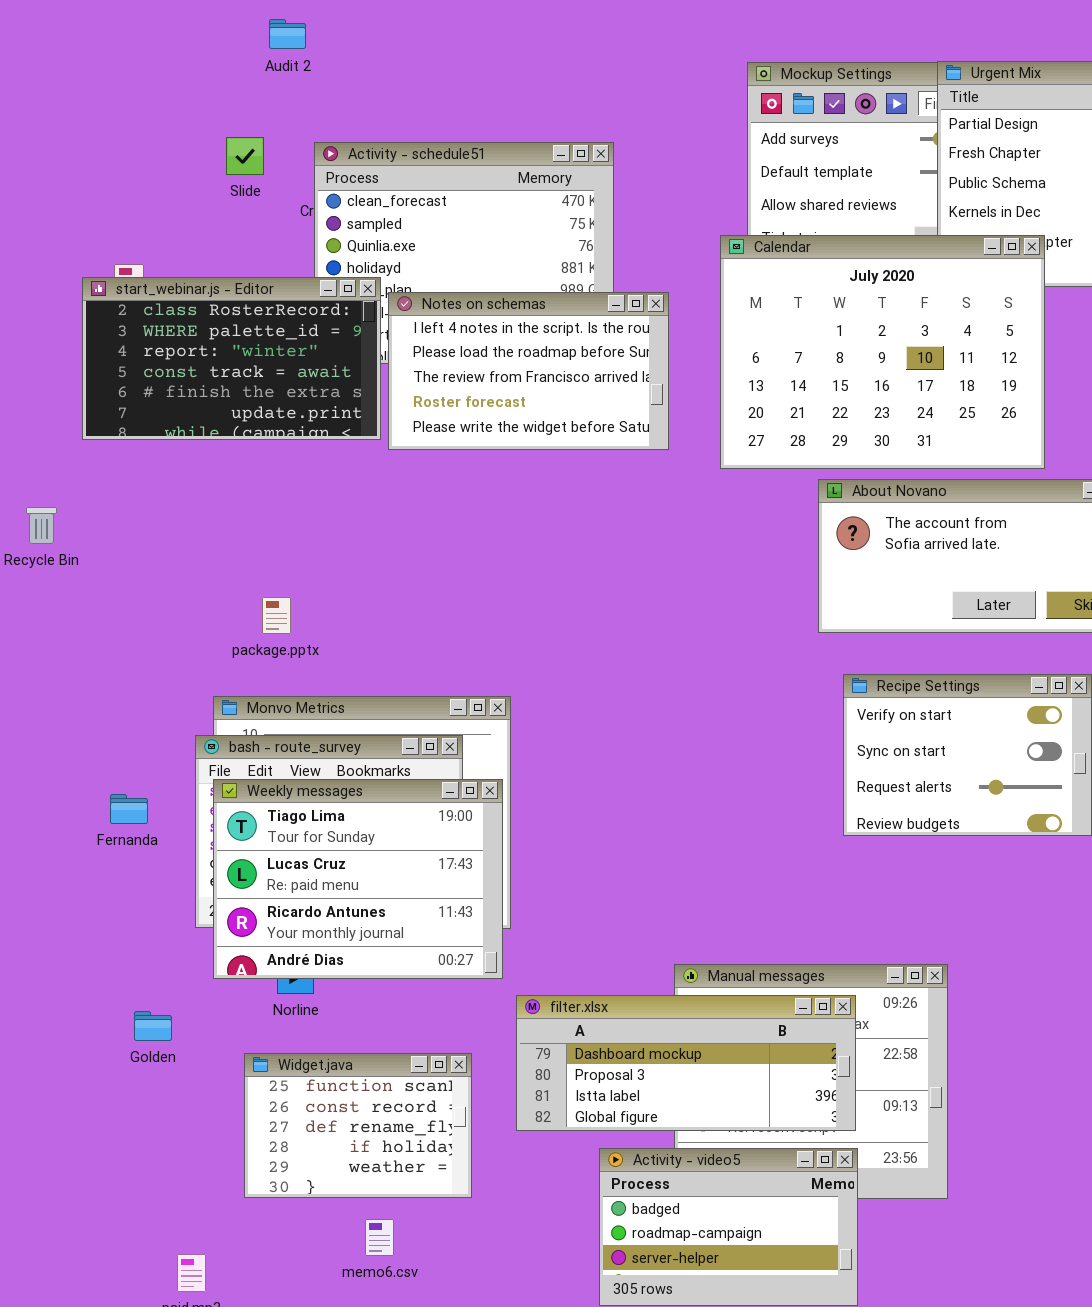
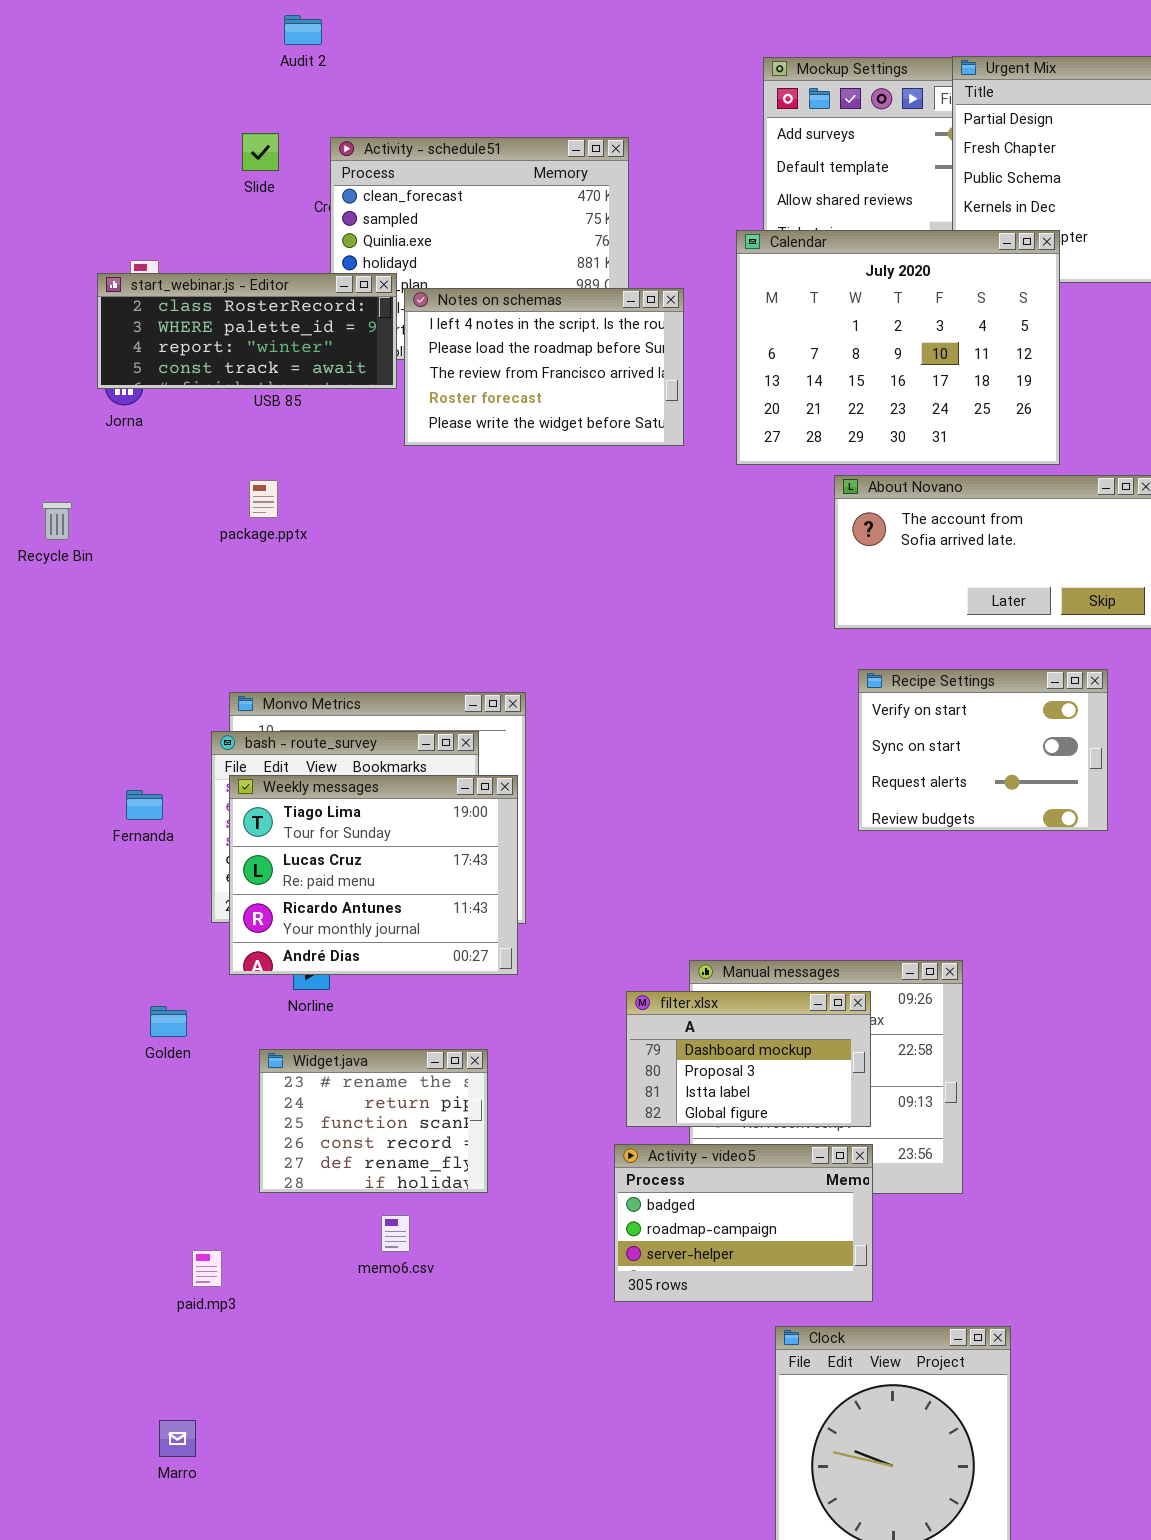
start_webinar.js - Editor: [82,277,381,440] -> [97,273,397,389], resized
package.pptx: [262,597,291,634] -> [249,480,278,518], moved
filter.xlsx: [516,995,856,1131] -> [626,991,871,1127], resized
Widget.java: [244,1053,472,1198] -> [259,1049,488,1193], scrolled up 2 rows

